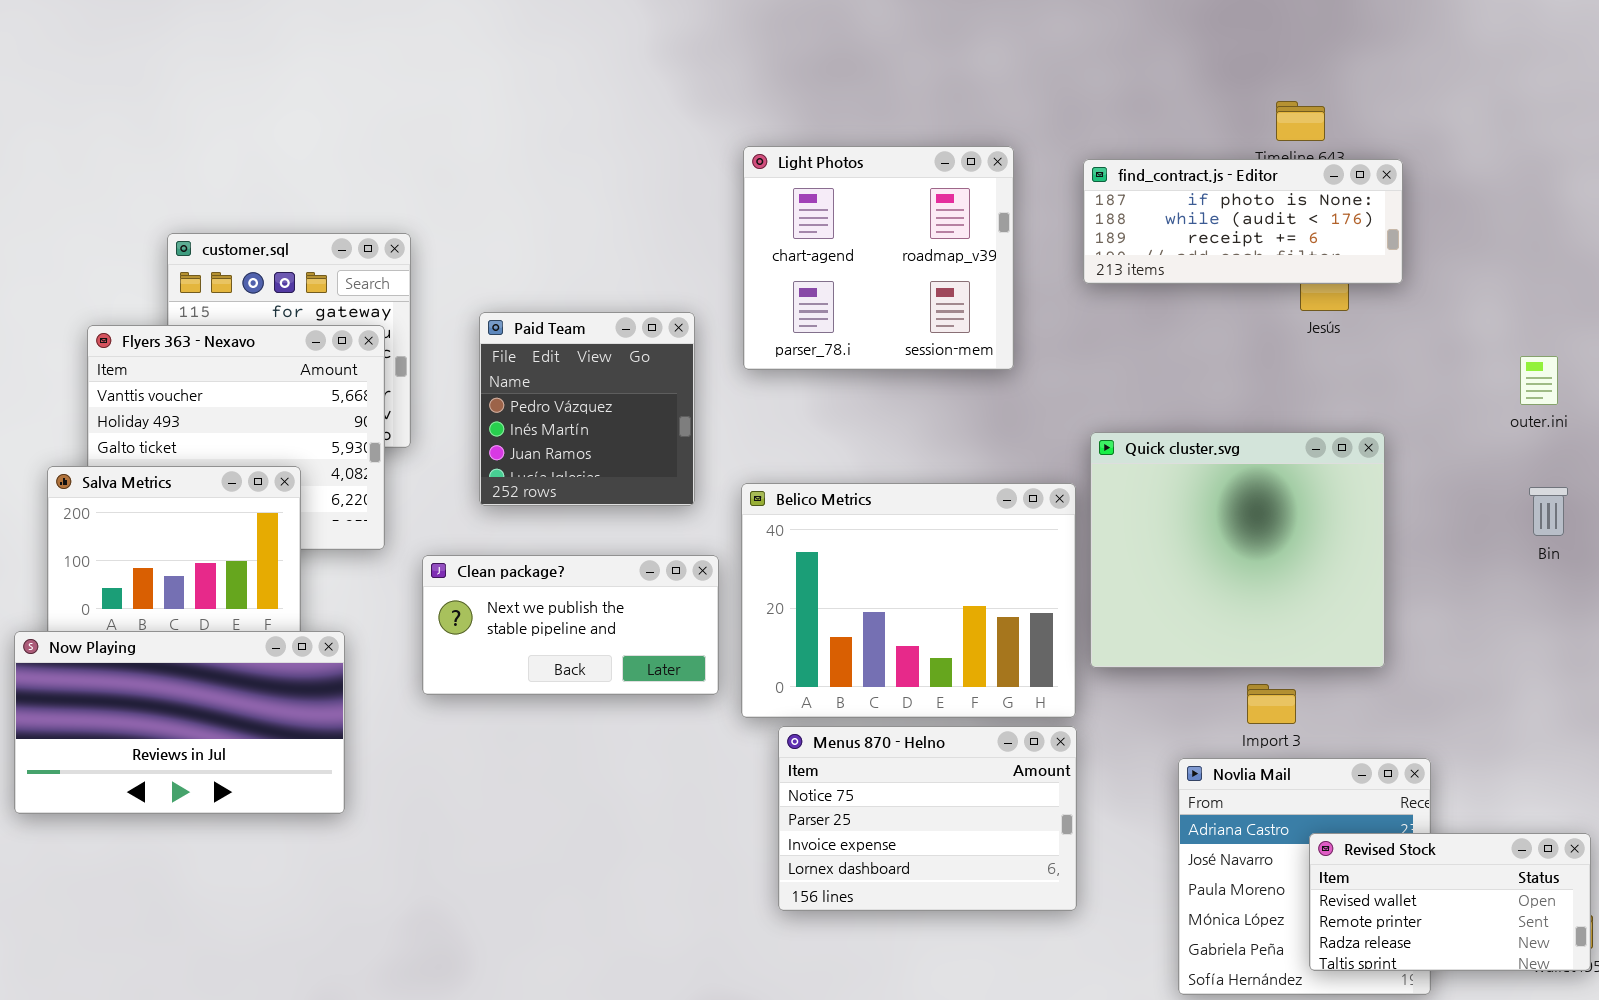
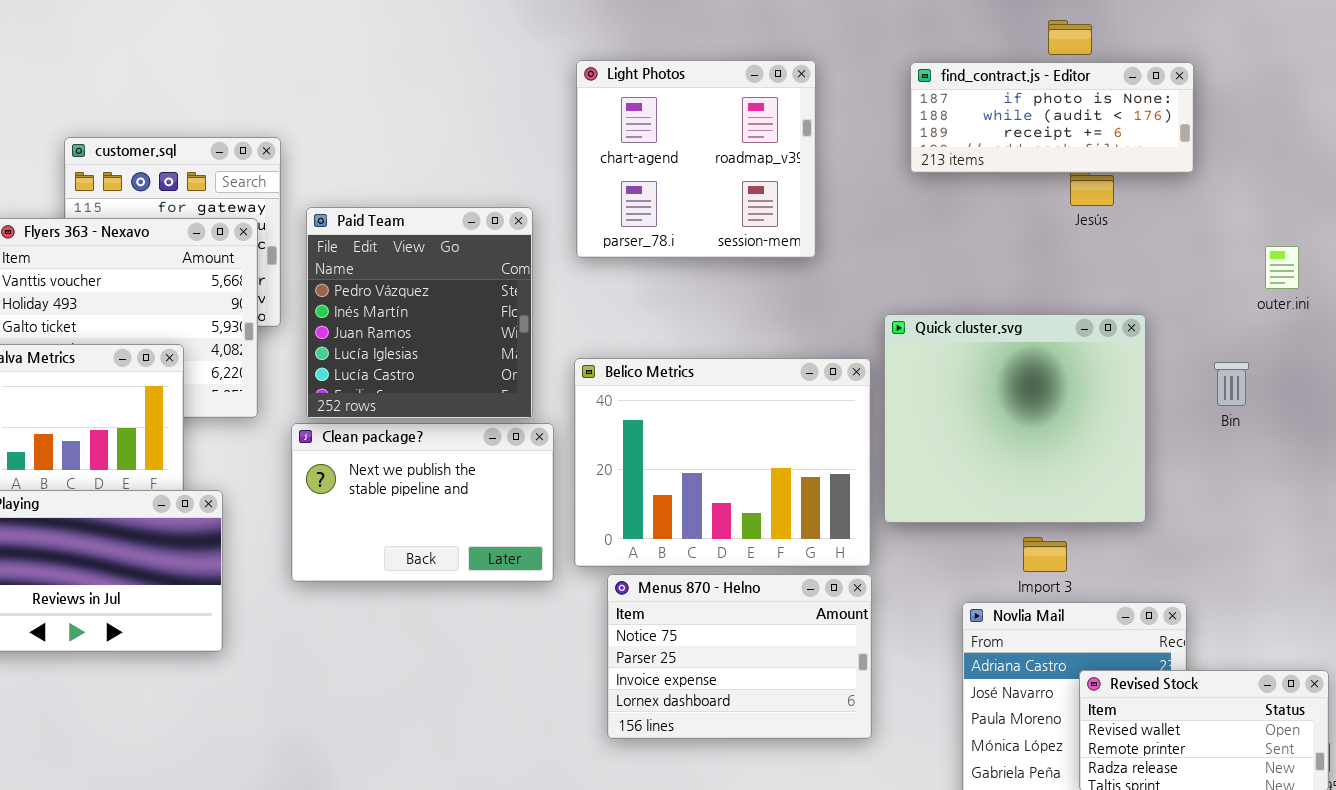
find_contract.js - Editor: [1083,159,1403,284] -> [910,62,1194,173], moved
Paid Team: [479,312,695,506] -> [306,207,533,419], resized
Bin: [1529,487,1568,536] -> [1214,362,1249,406], moved
Clean package?: [422,555,719,695] -> [291,423,554,582], resized

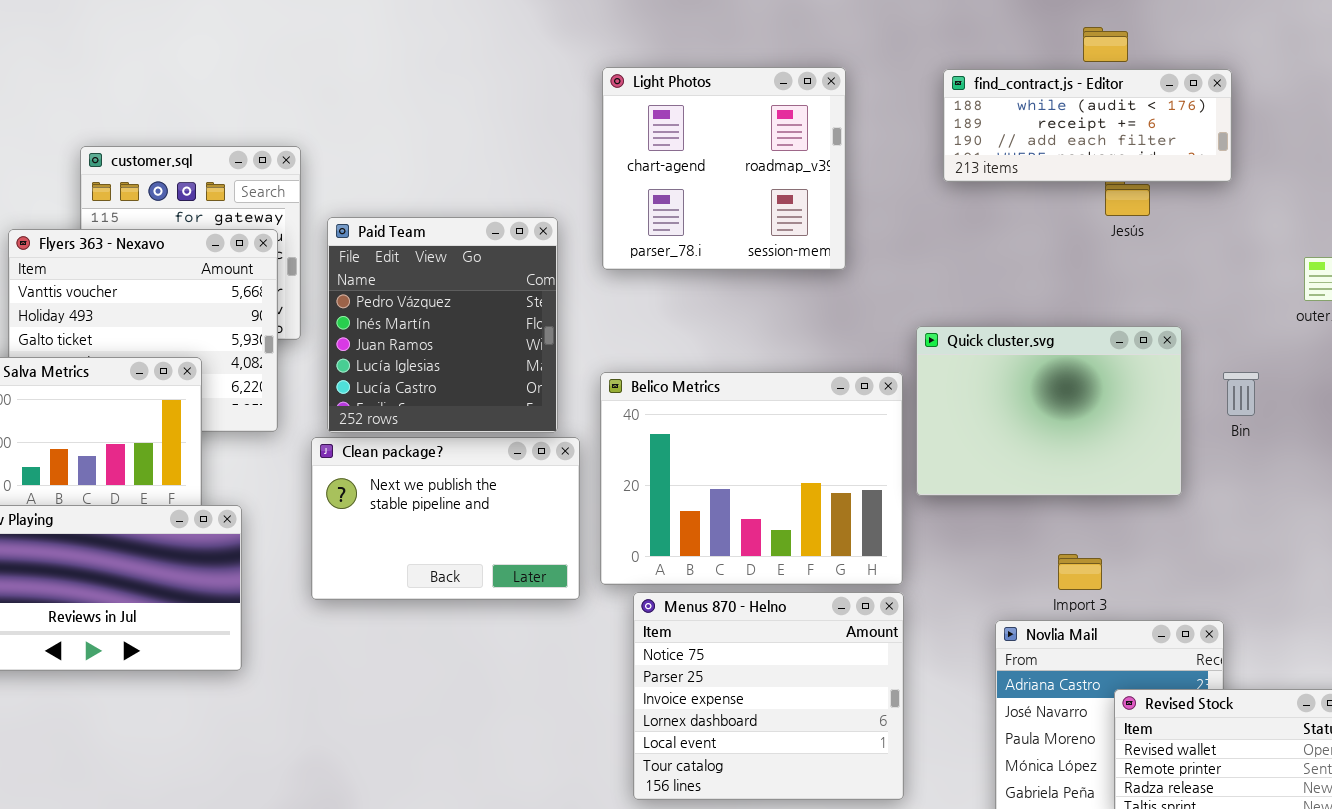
find_contract.js - Editor: [910,62,1194,173] -> [943,69,1232,182], scrolled down 1 row
Quick cluster.svg: [884,314,1146,523] -> [916,326,1182,496], resized
Bin: [1214,362,1249,406] -> [1223,372,1259,416], moved
Menus 870 - Helno: [607,574,872,739] -> [633,592,904,800], resized

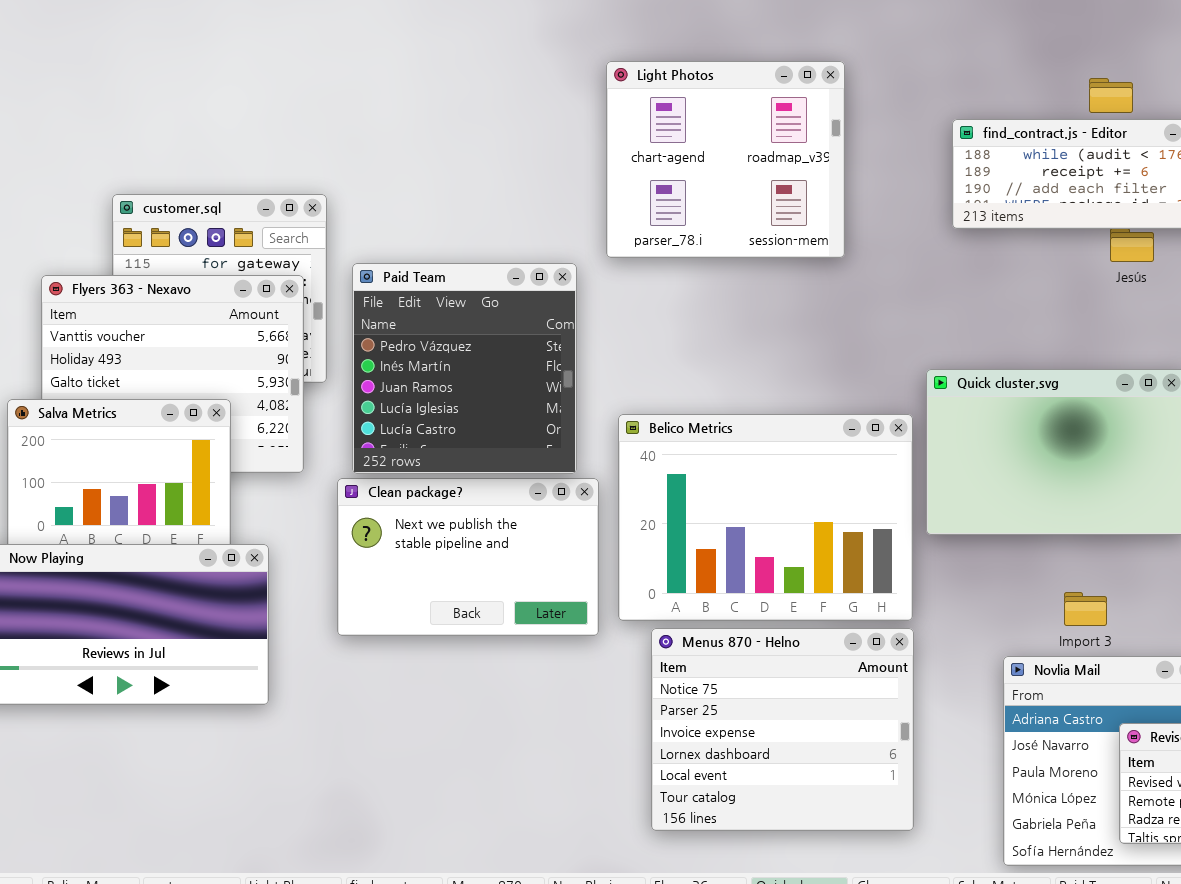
Light Photos: [602,67,846,270] -> [606,61,845,258], moved

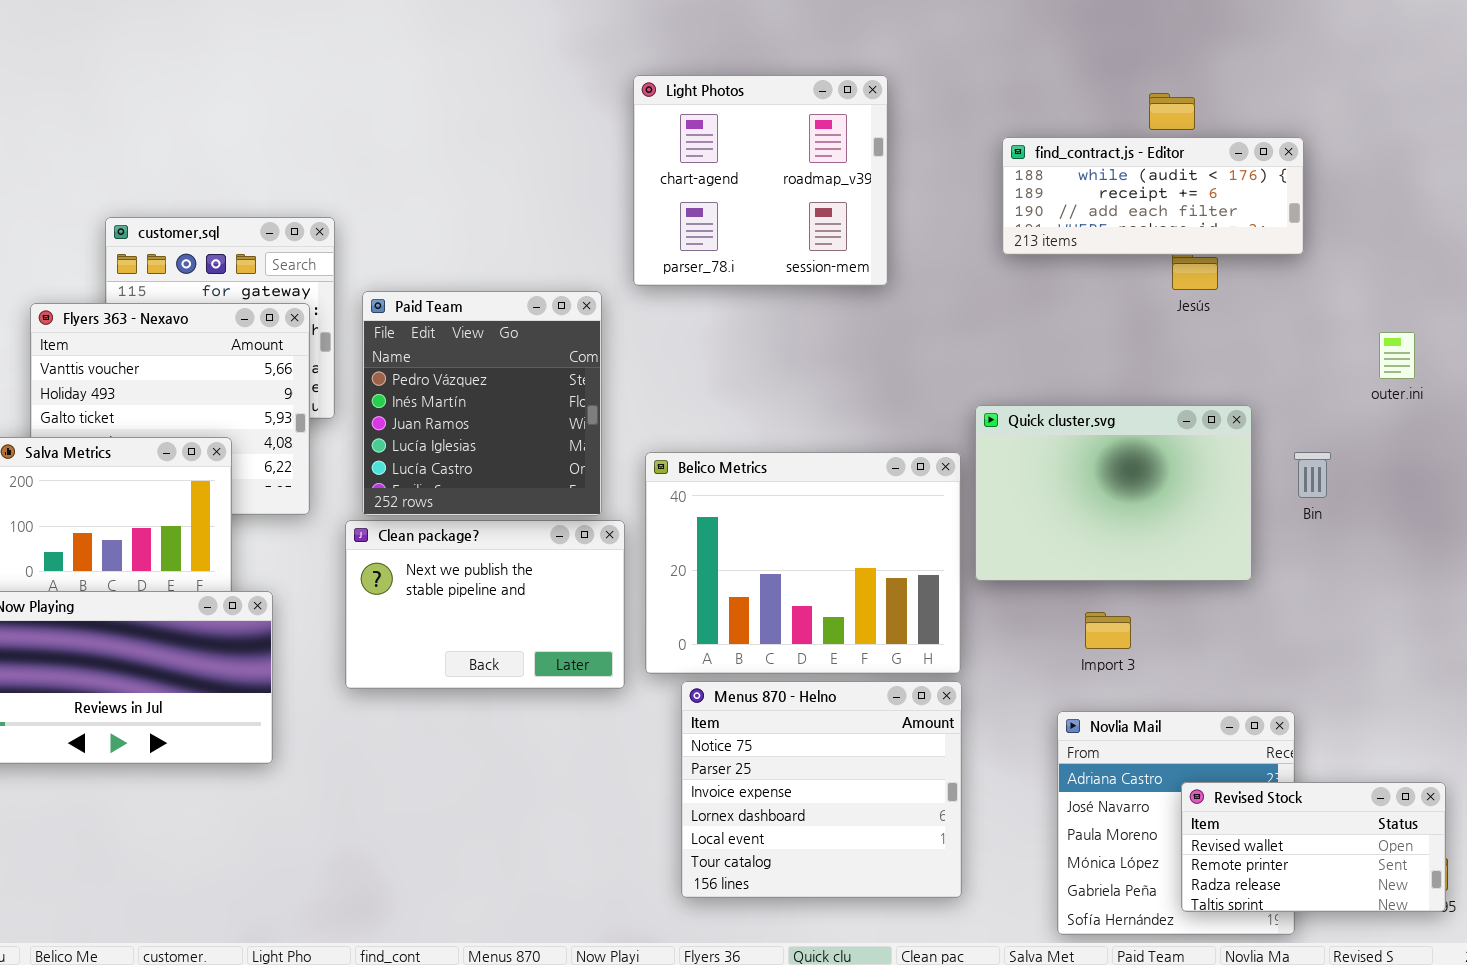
Import 3: [1064,592,1107,626] -> [1085,612,1131,649], moved

